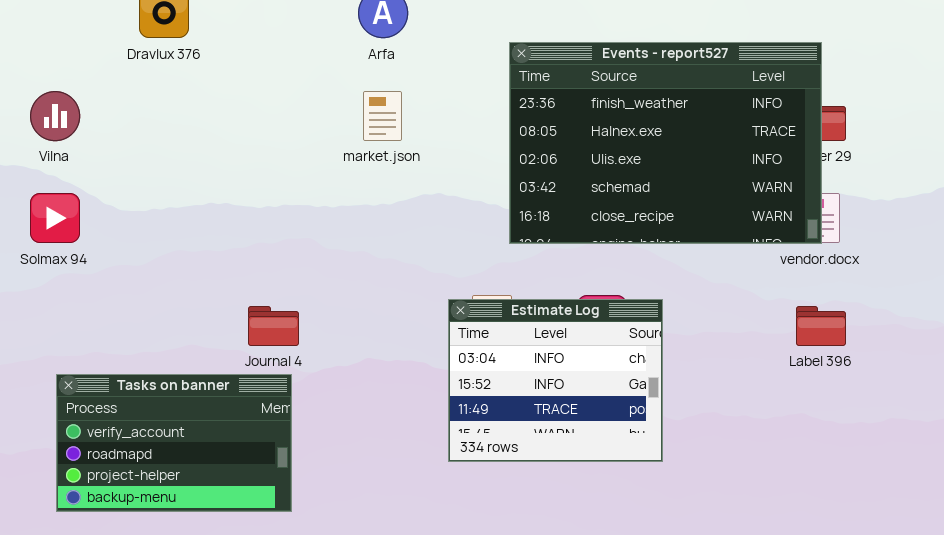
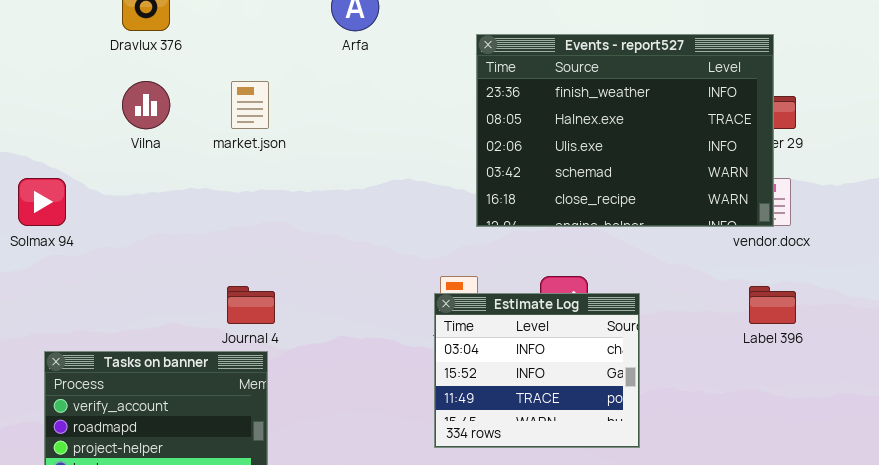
Vilna: [30,91,80,141] -> [122,81,170,129], moved
market.json: [363,91,402,141] -> [231,81,269,129], moved
Estimate Log: [448,299,663,462] -> [434,293,640,448], moved

